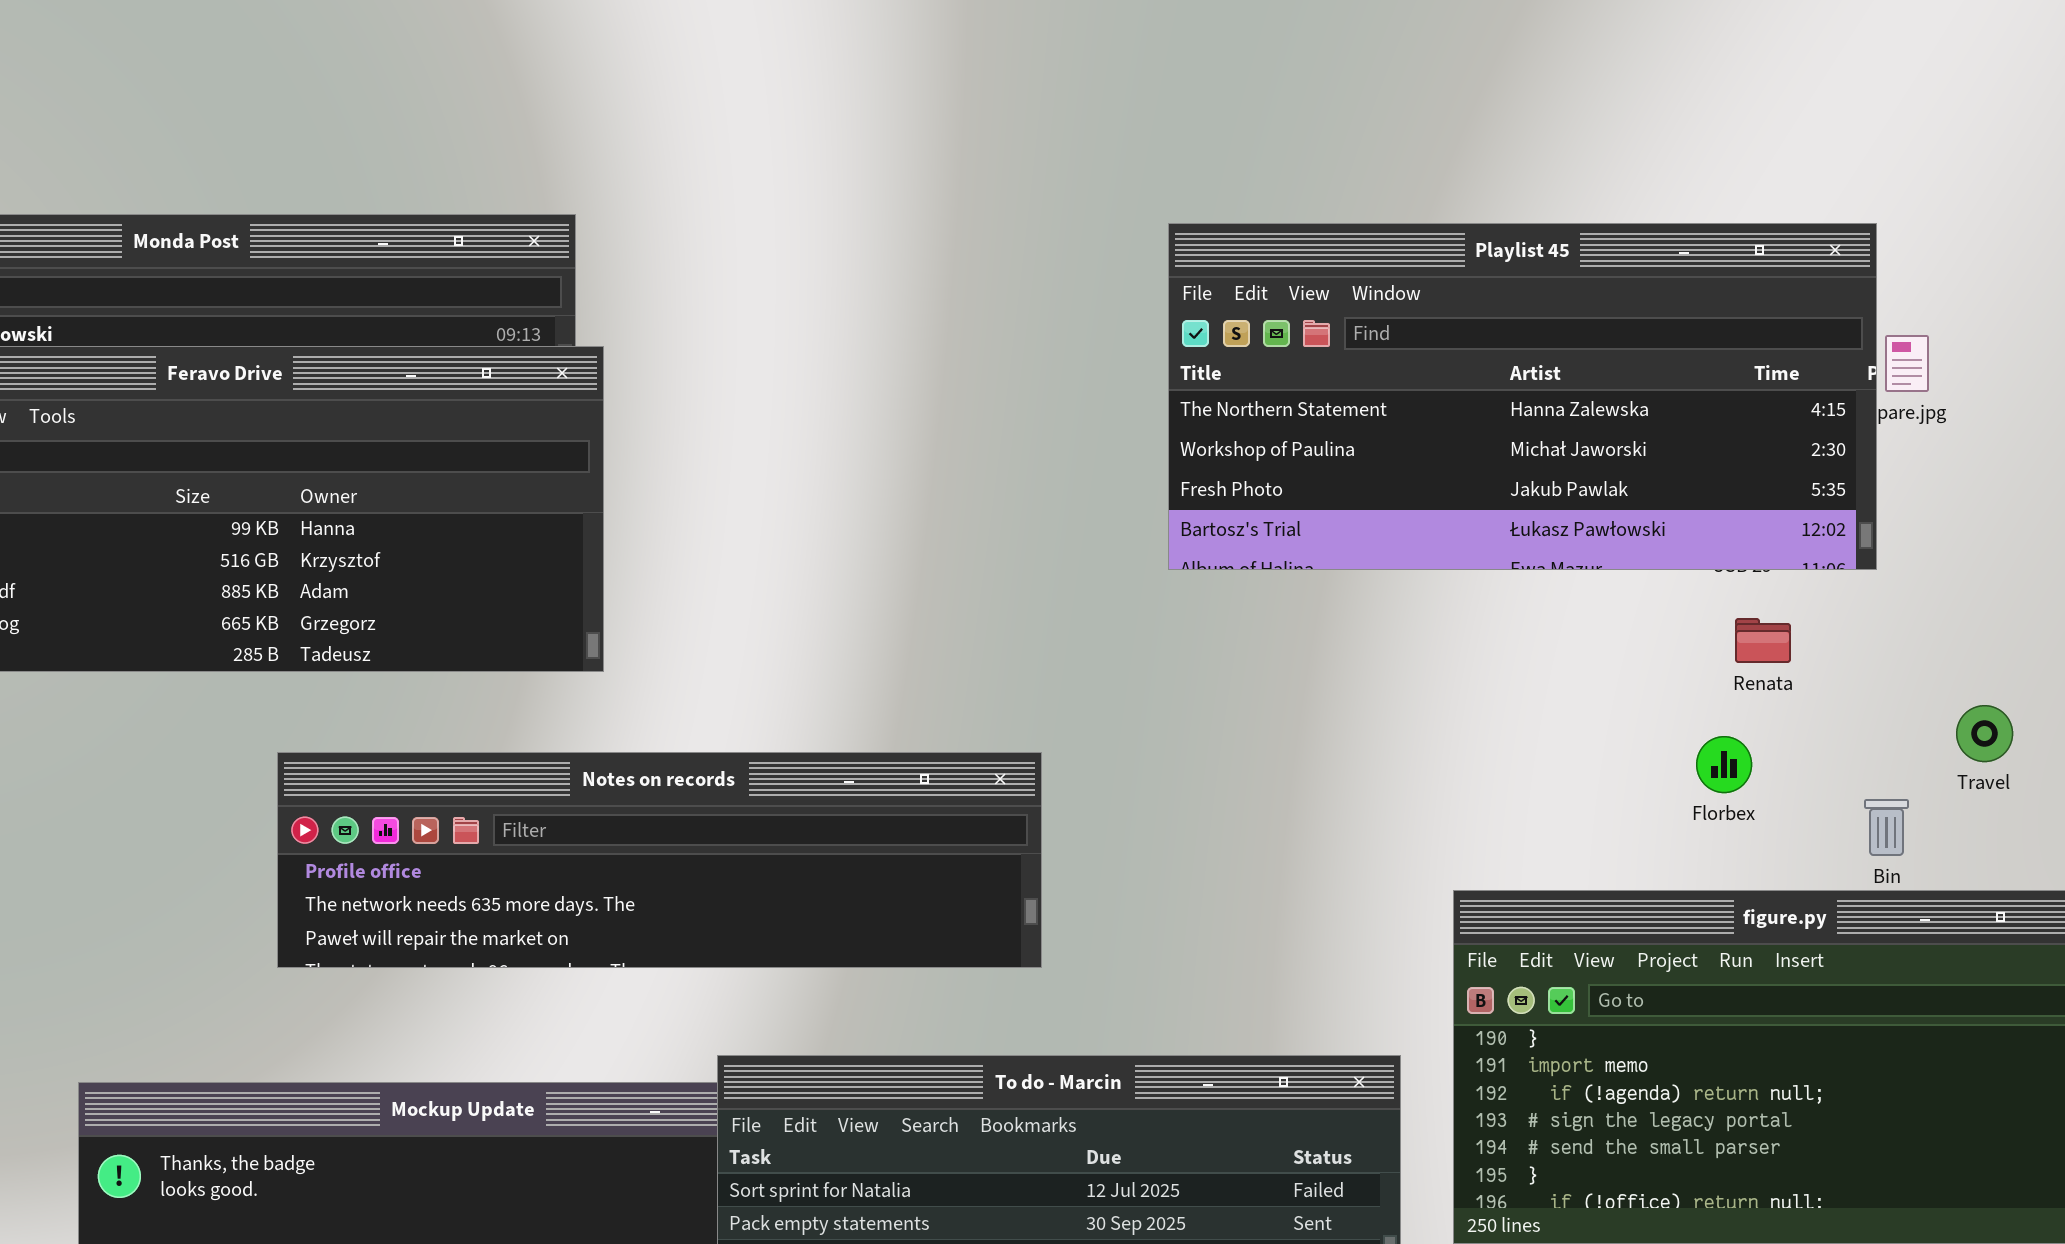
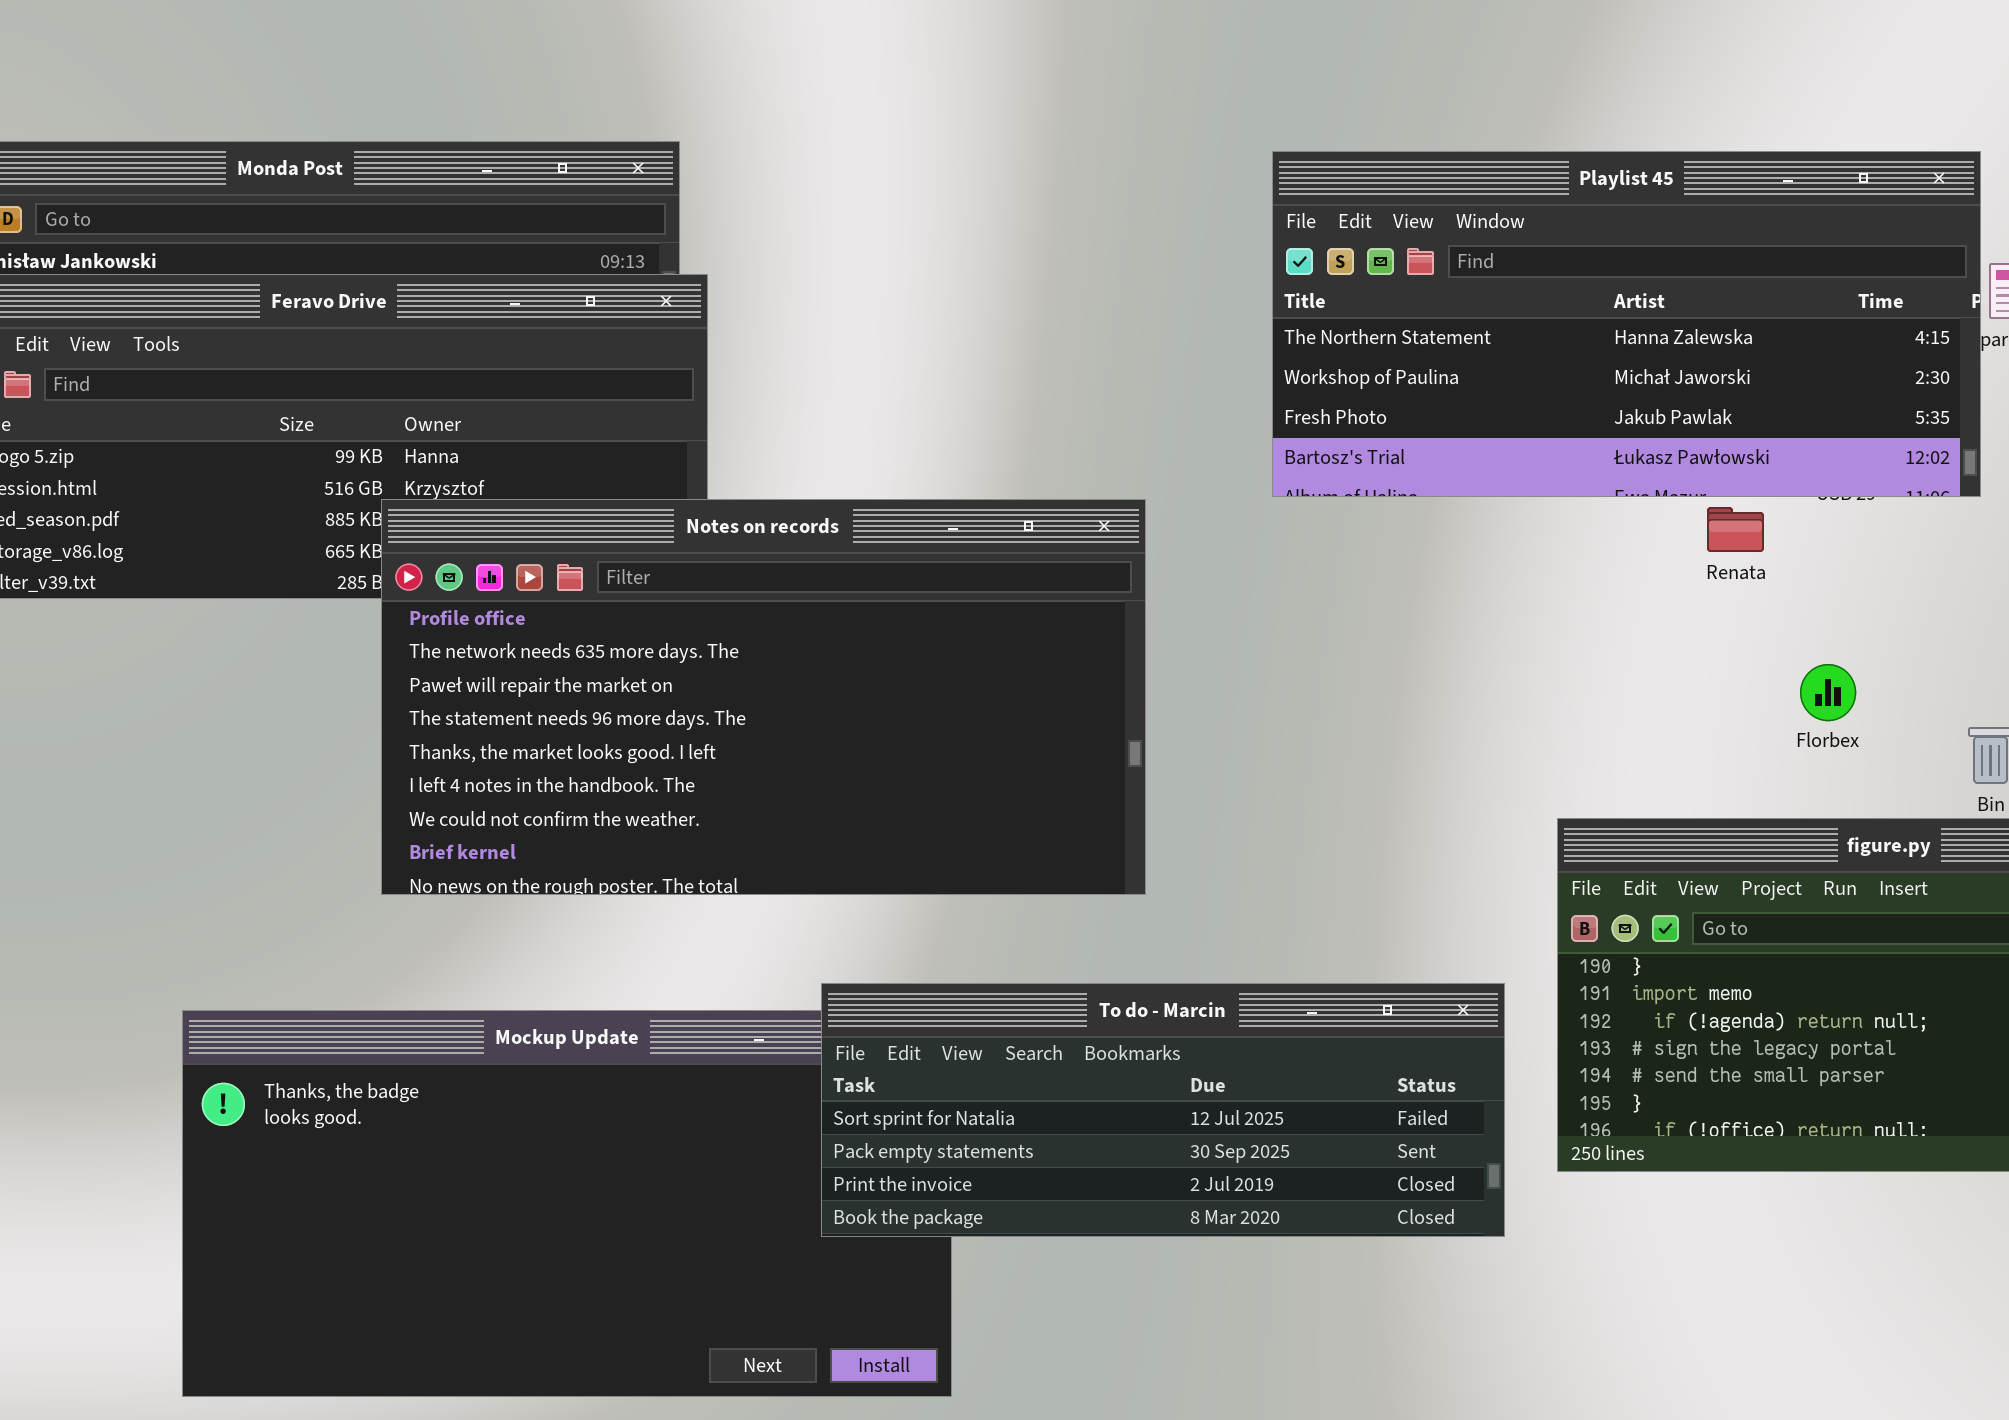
Renata: [1735,618,1791,663] -> [1707,507,1764,552], moved
Notes on records: [277,752,1042,968] -> [381,499,1146,895], resized

